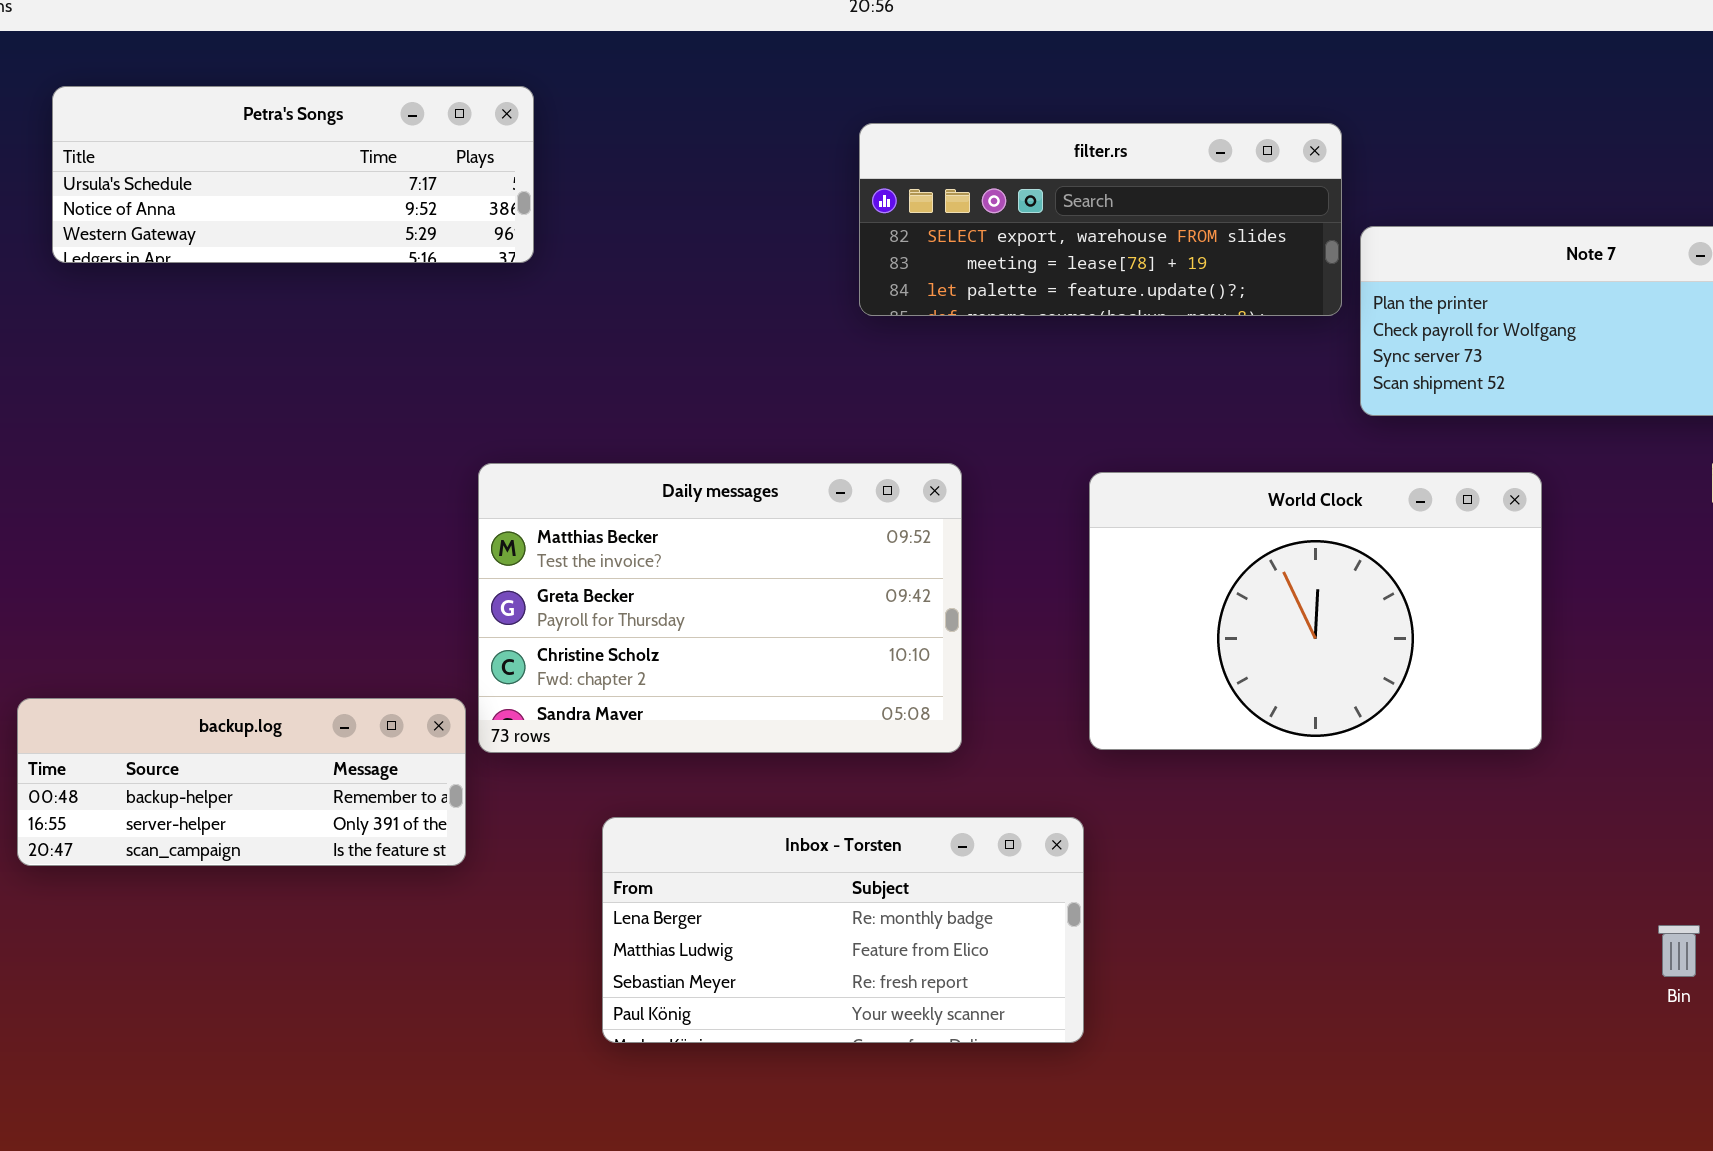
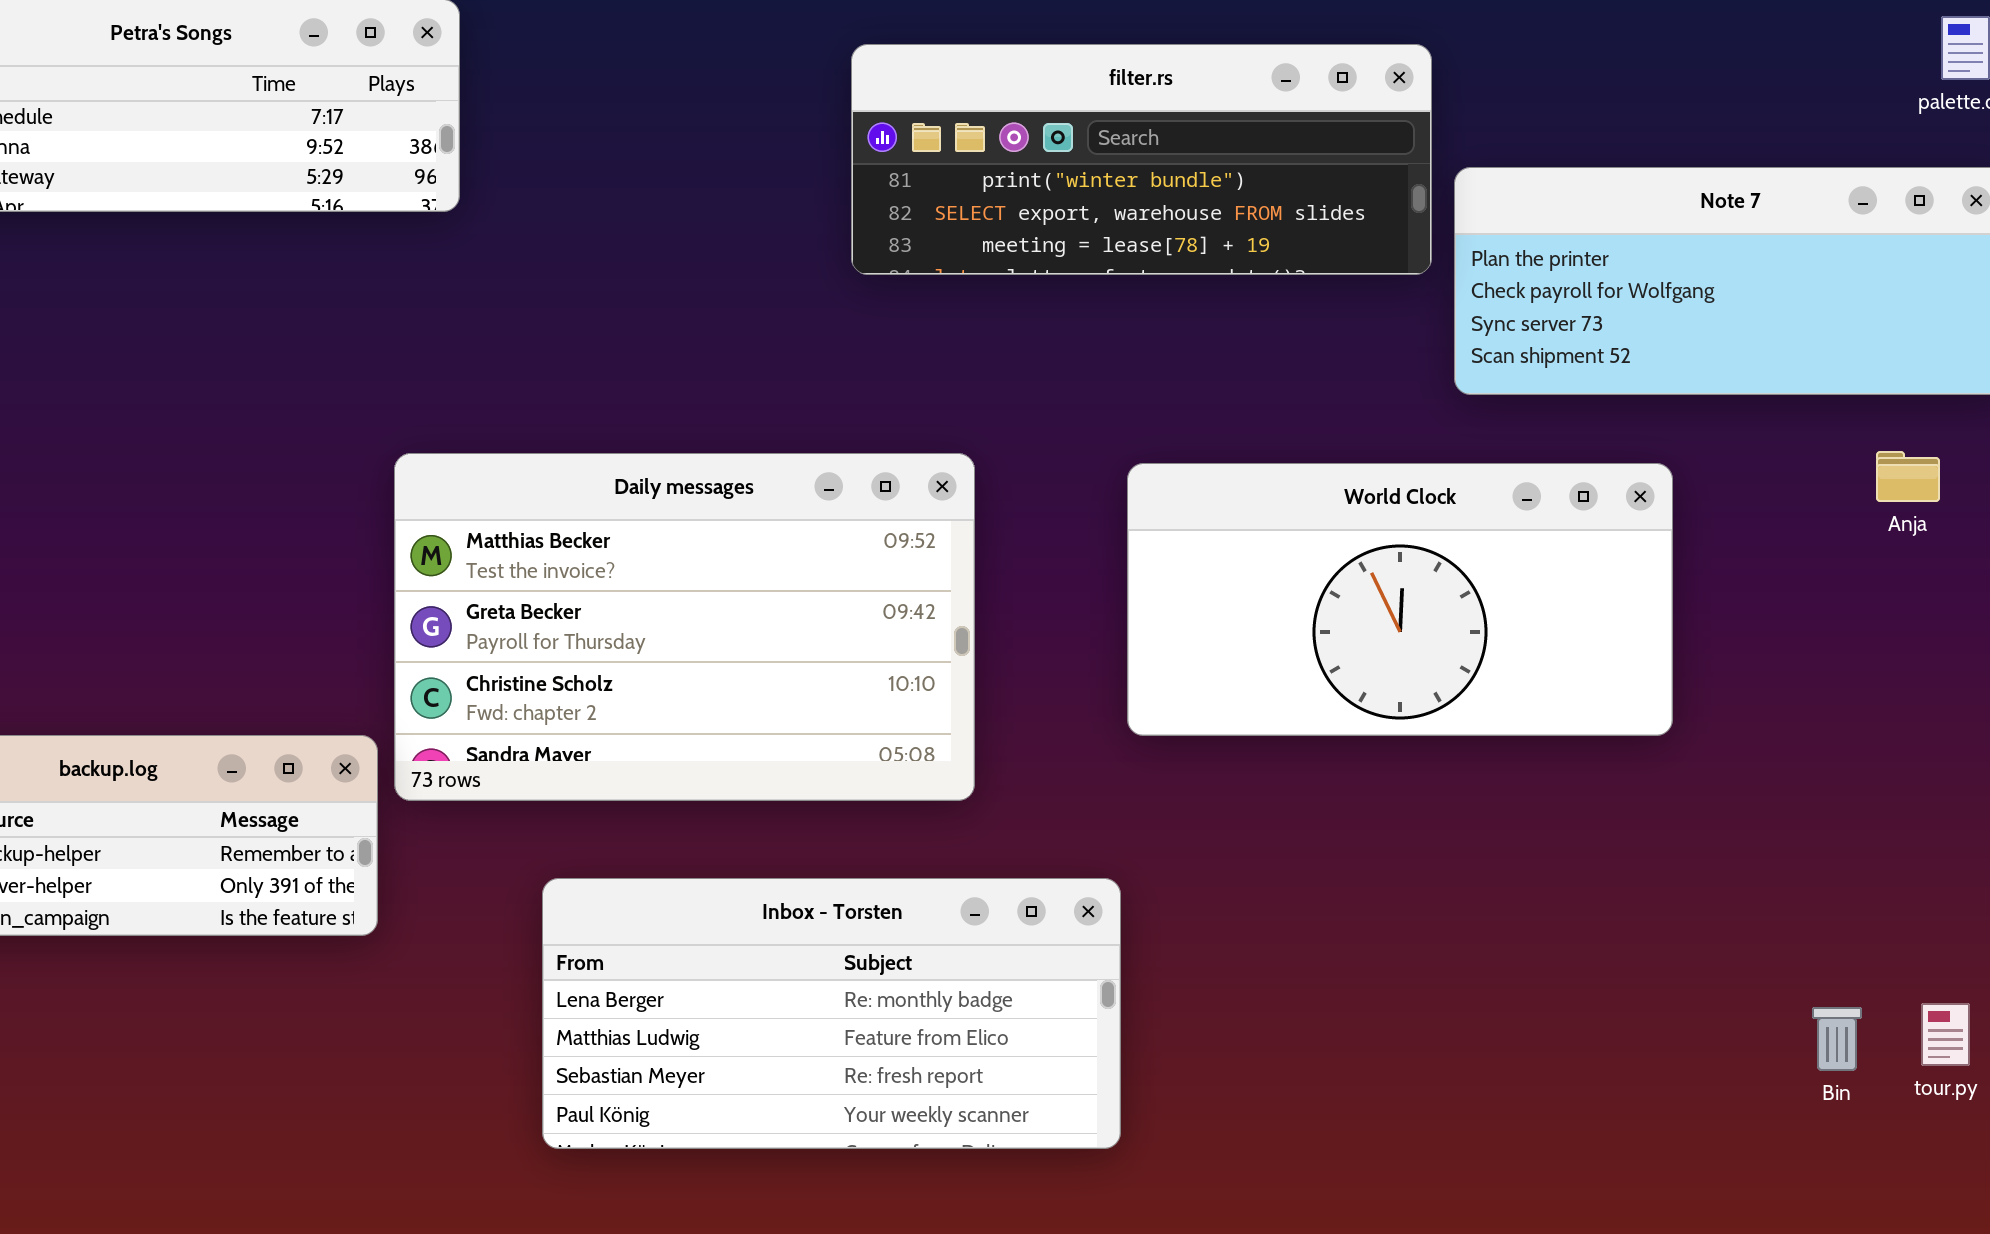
filter.rs: [859,123,1342,316] -> [851,44,1432,275], scrolled up 1 row
World Clock: [1089,472,1542,750] -> [1127,463,1673,736], resized

